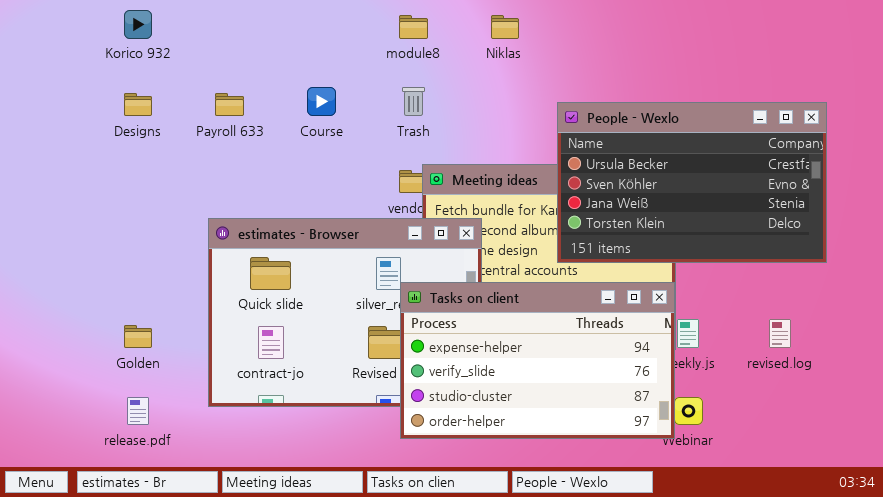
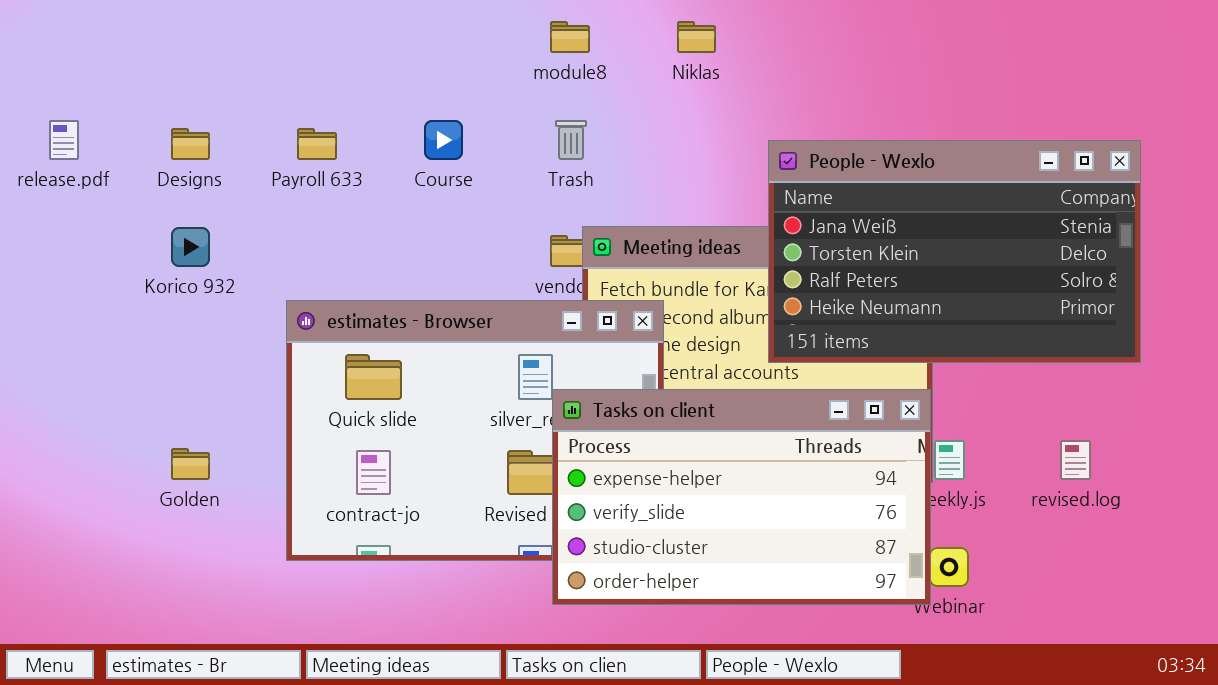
Korico 932: [124,10,152,39] -> [171,227,210,267], moved
People - Wexlo: [557,102,827,263] -> [768,140,1141,363], scrolled down 2 rows
release.pdf: [127,397,149,425] -> [49,120,79,160], moved

